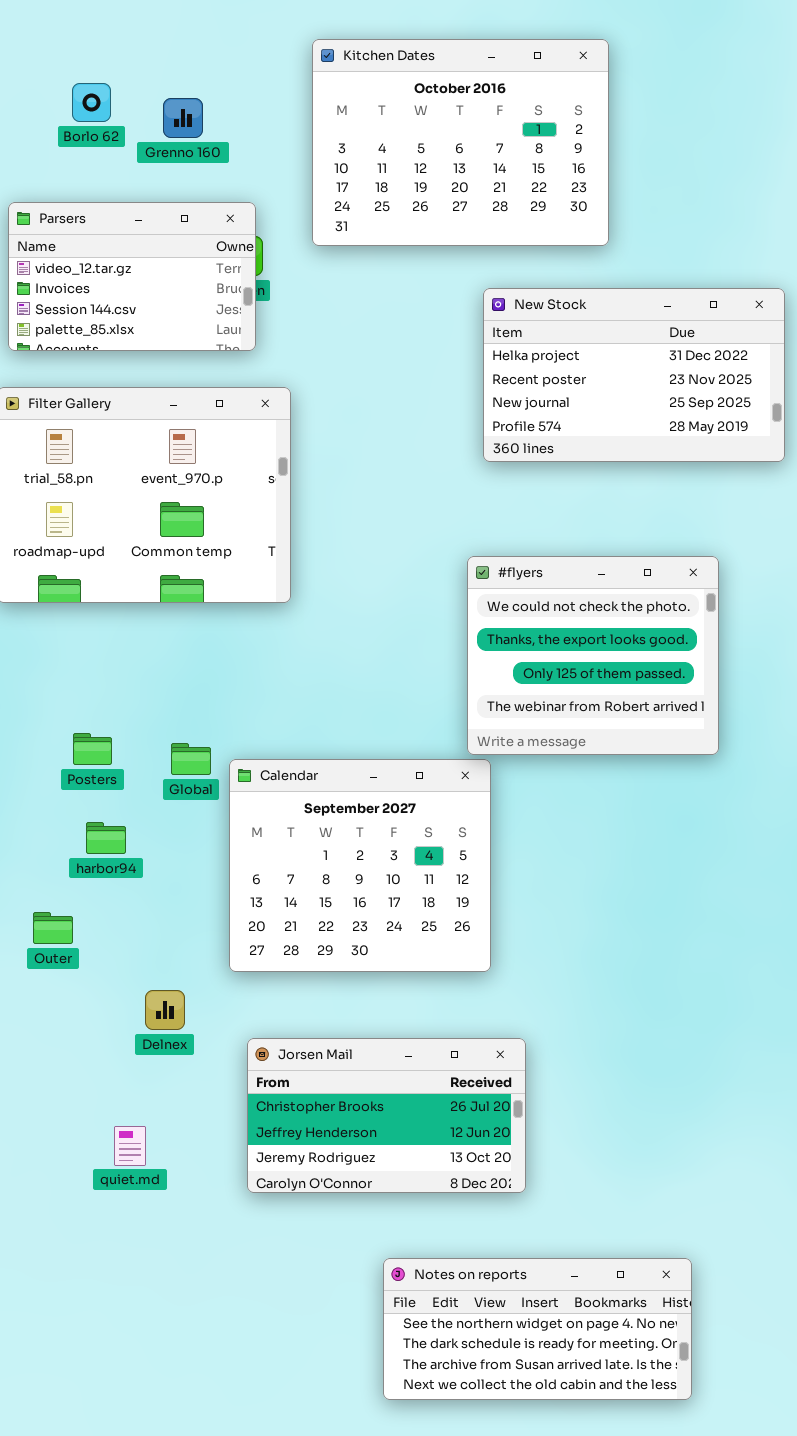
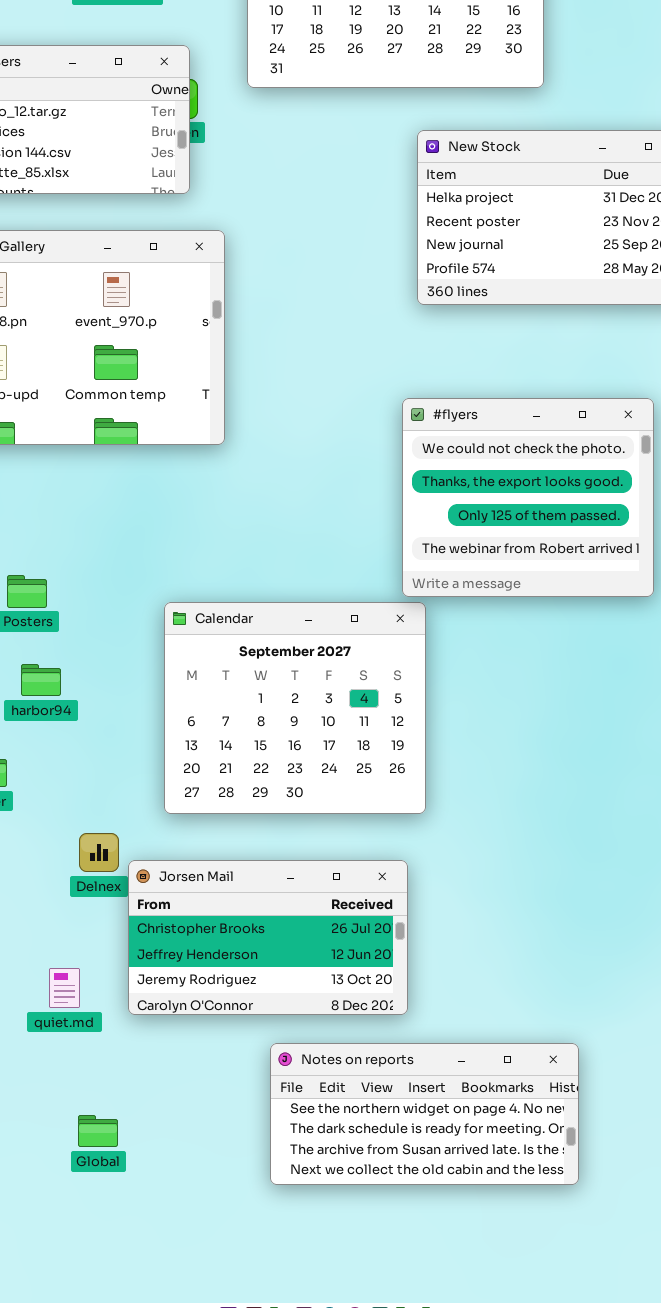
Global: [171,743,211,775] -> [78,1115,118,1147], moved
Jorsen Mail: [247,1038,526,1193] -> [128,860,408,1015], moved
Notes on reports: [383,1258,692,1400] -> [270,1043,579,1185], moved

